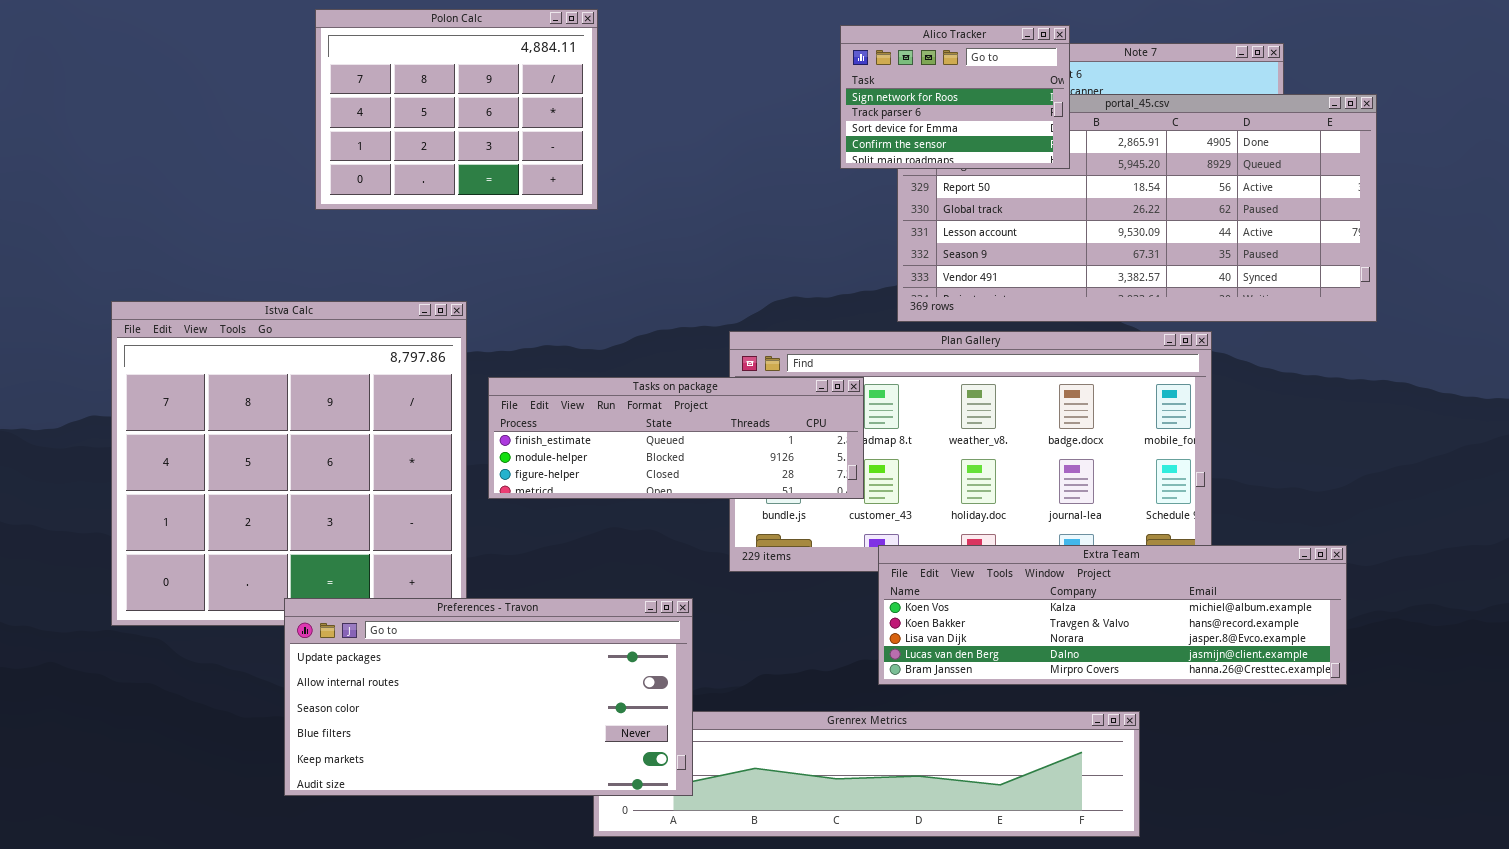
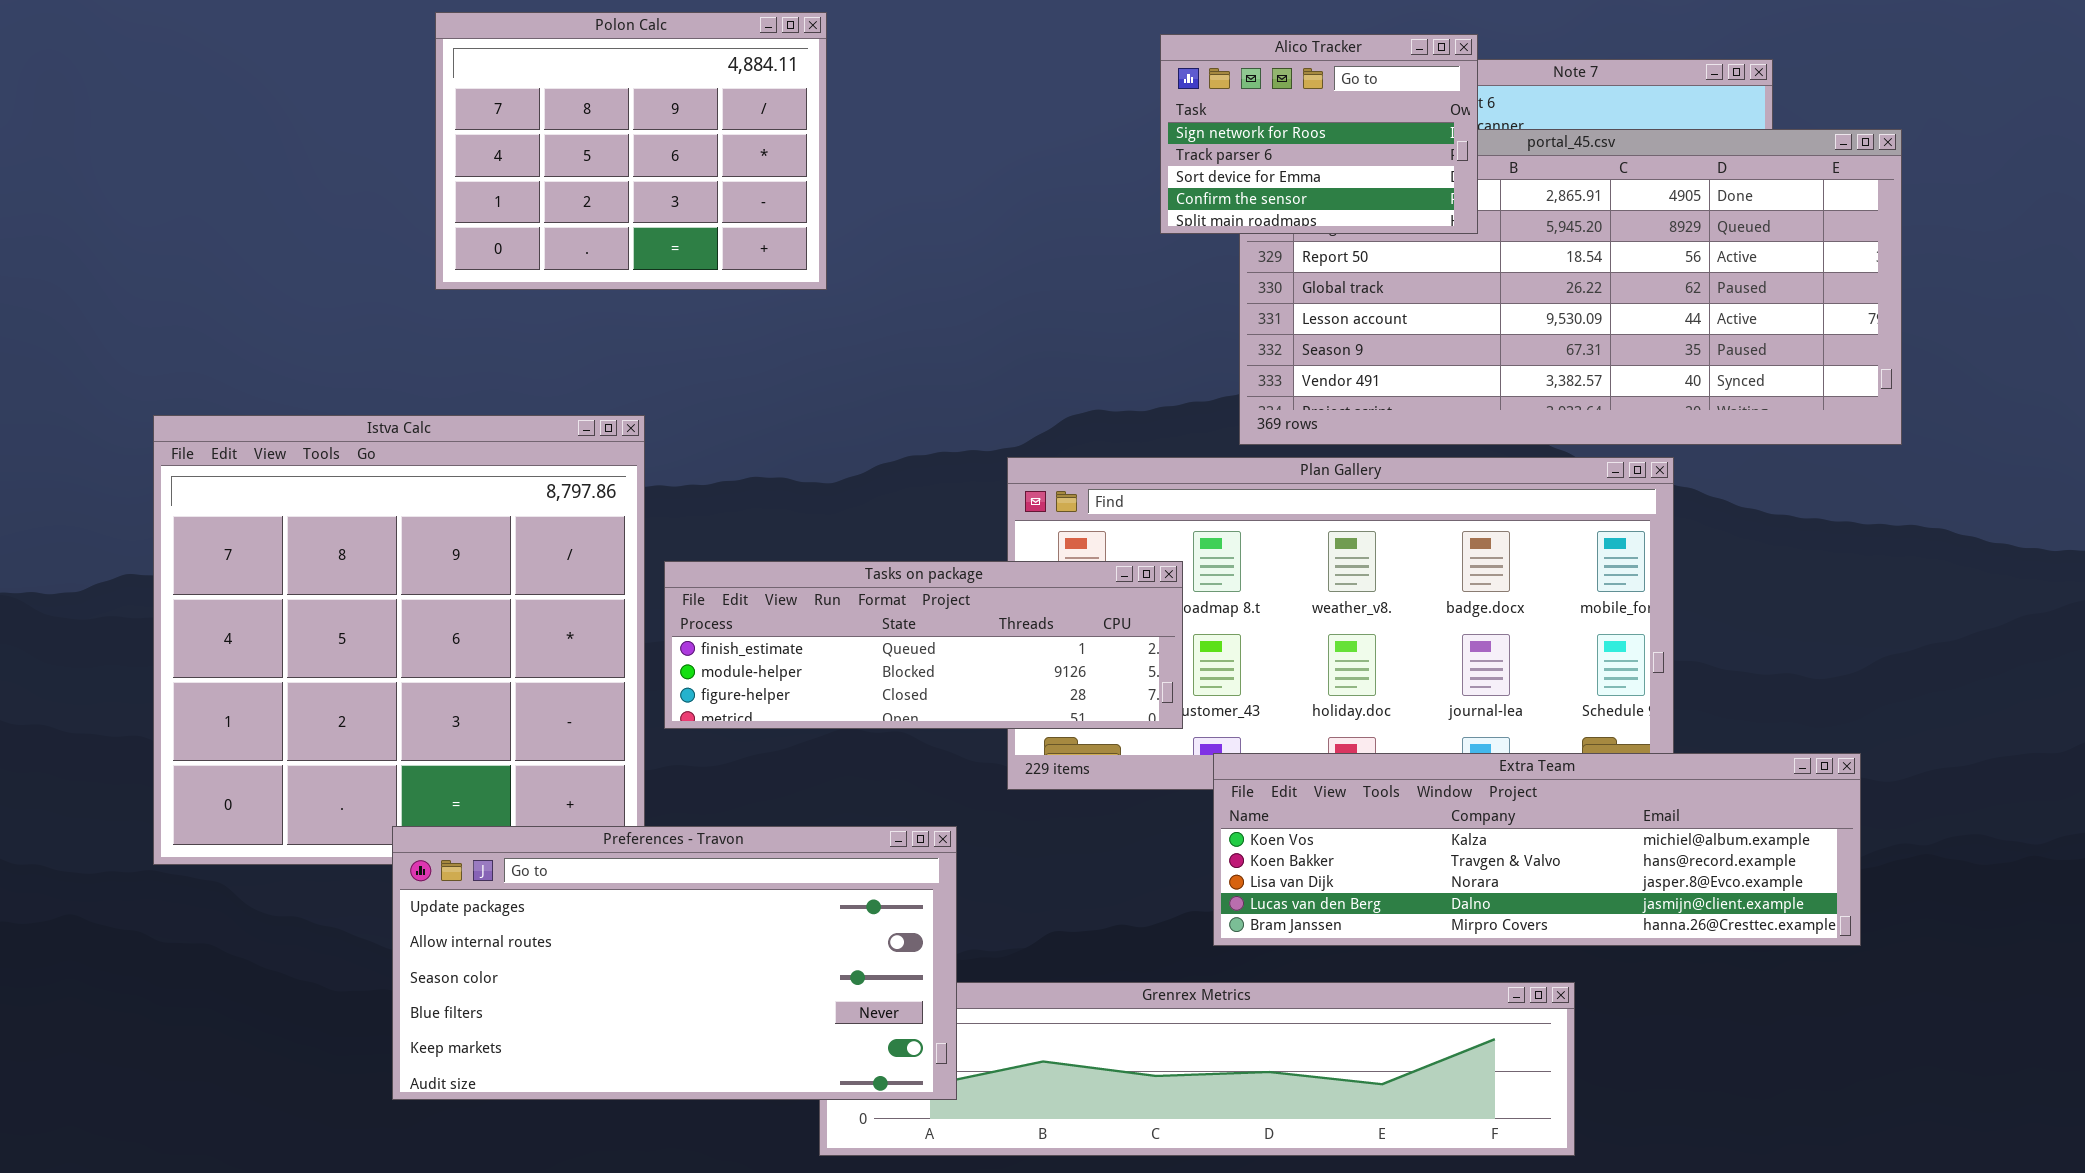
Tasks on package: [488,377,864,499] -> [664,561,1183,729], moved

